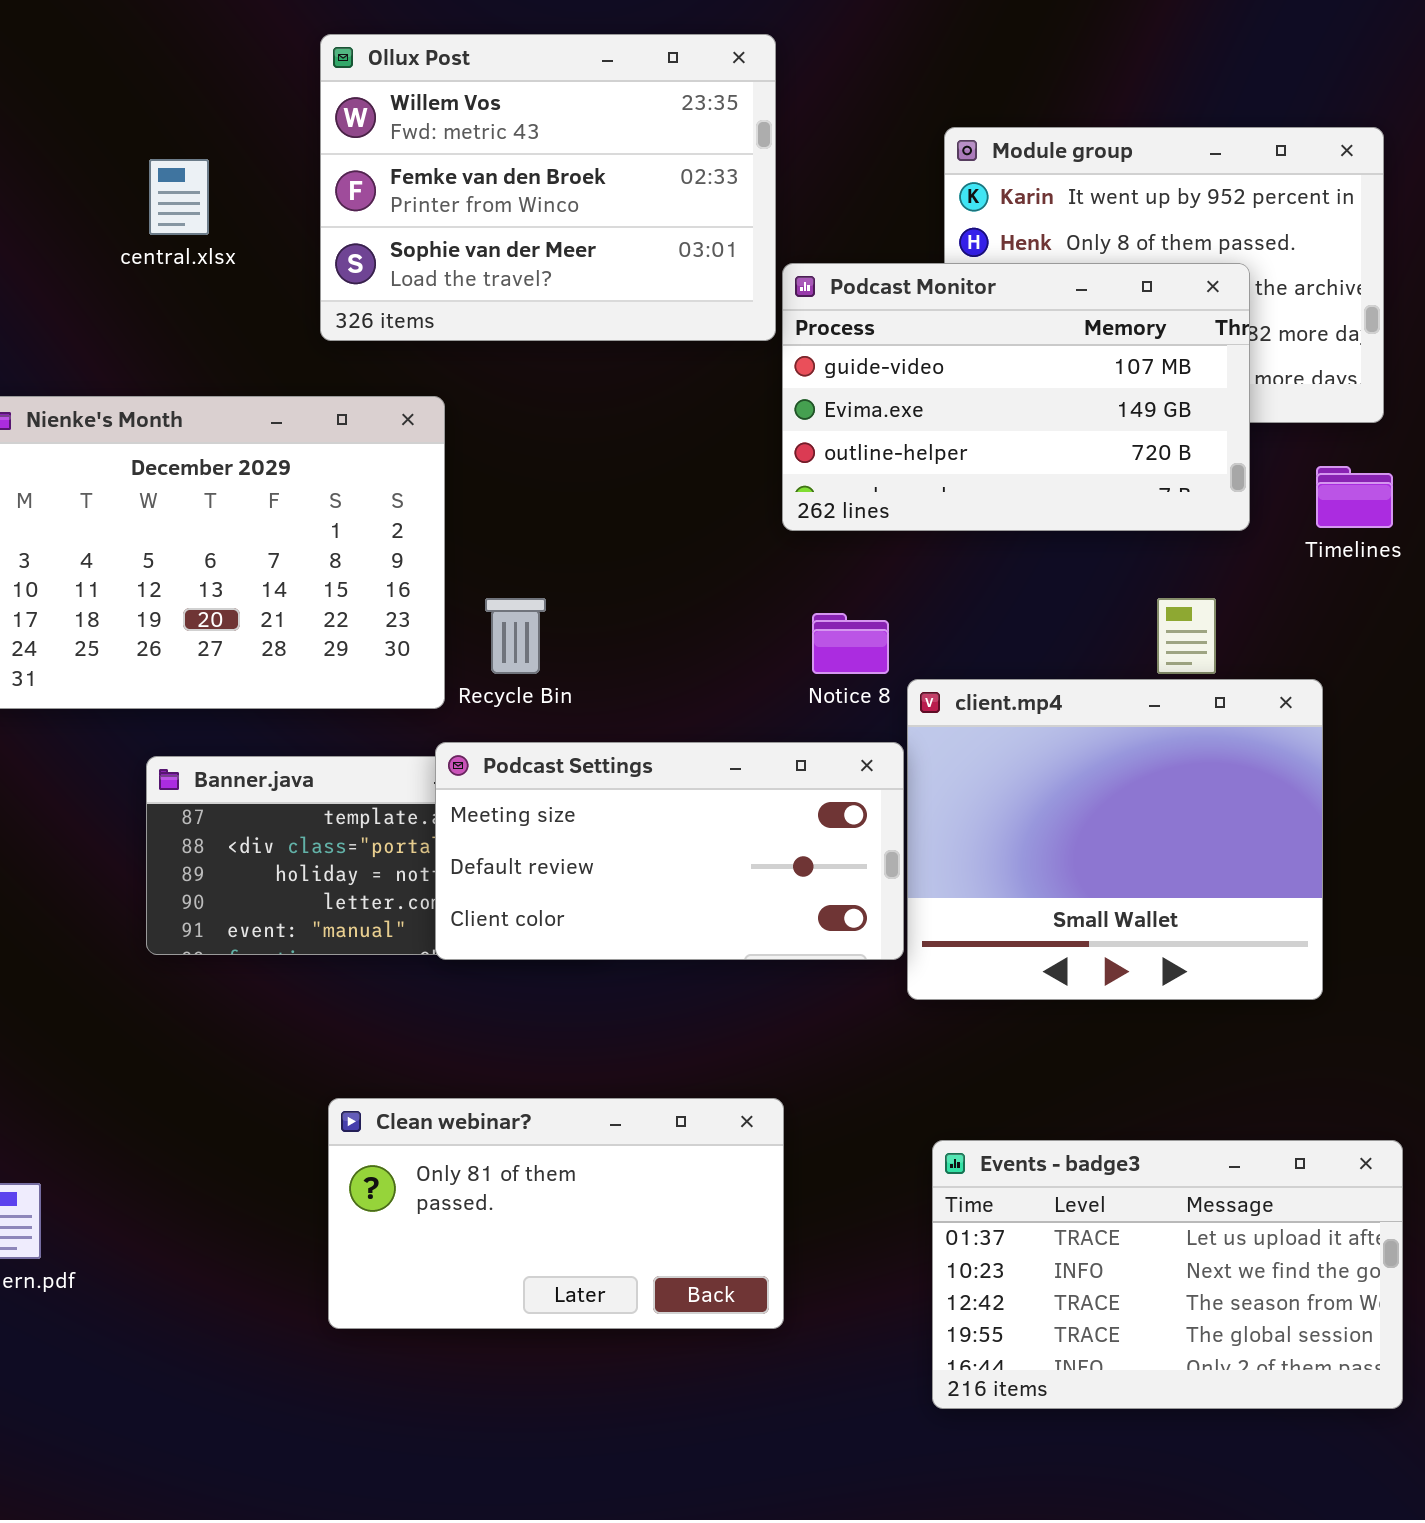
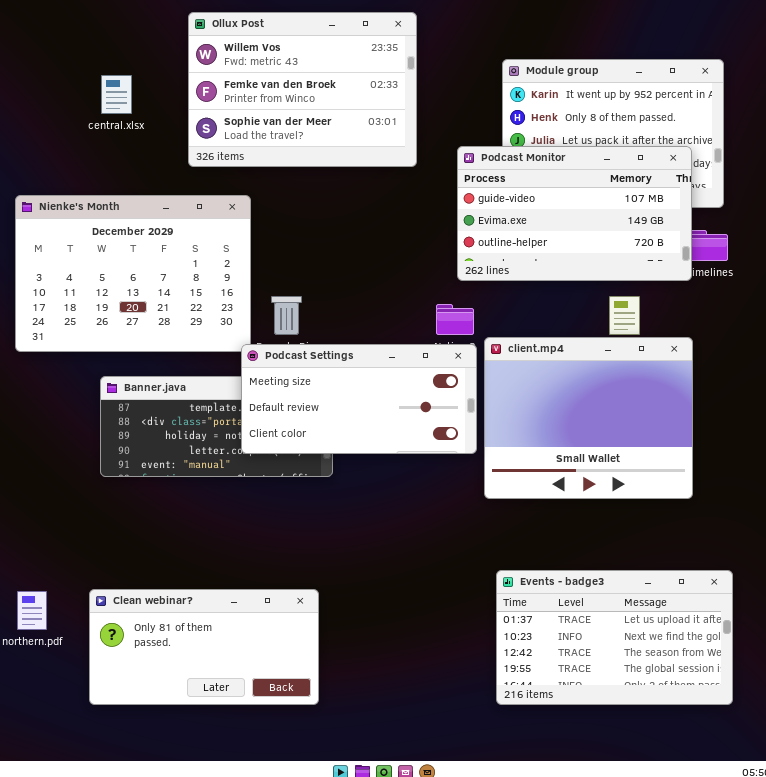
Podcast Monitor: [782,263,1250,531] -> [457,146,692,281], moved
Podcast Settings: [435,742,904,960] -> [241,344,477,454], moved
Clean webinar?: [328,1098,784,1329] -> [89,589,319,705], moved

